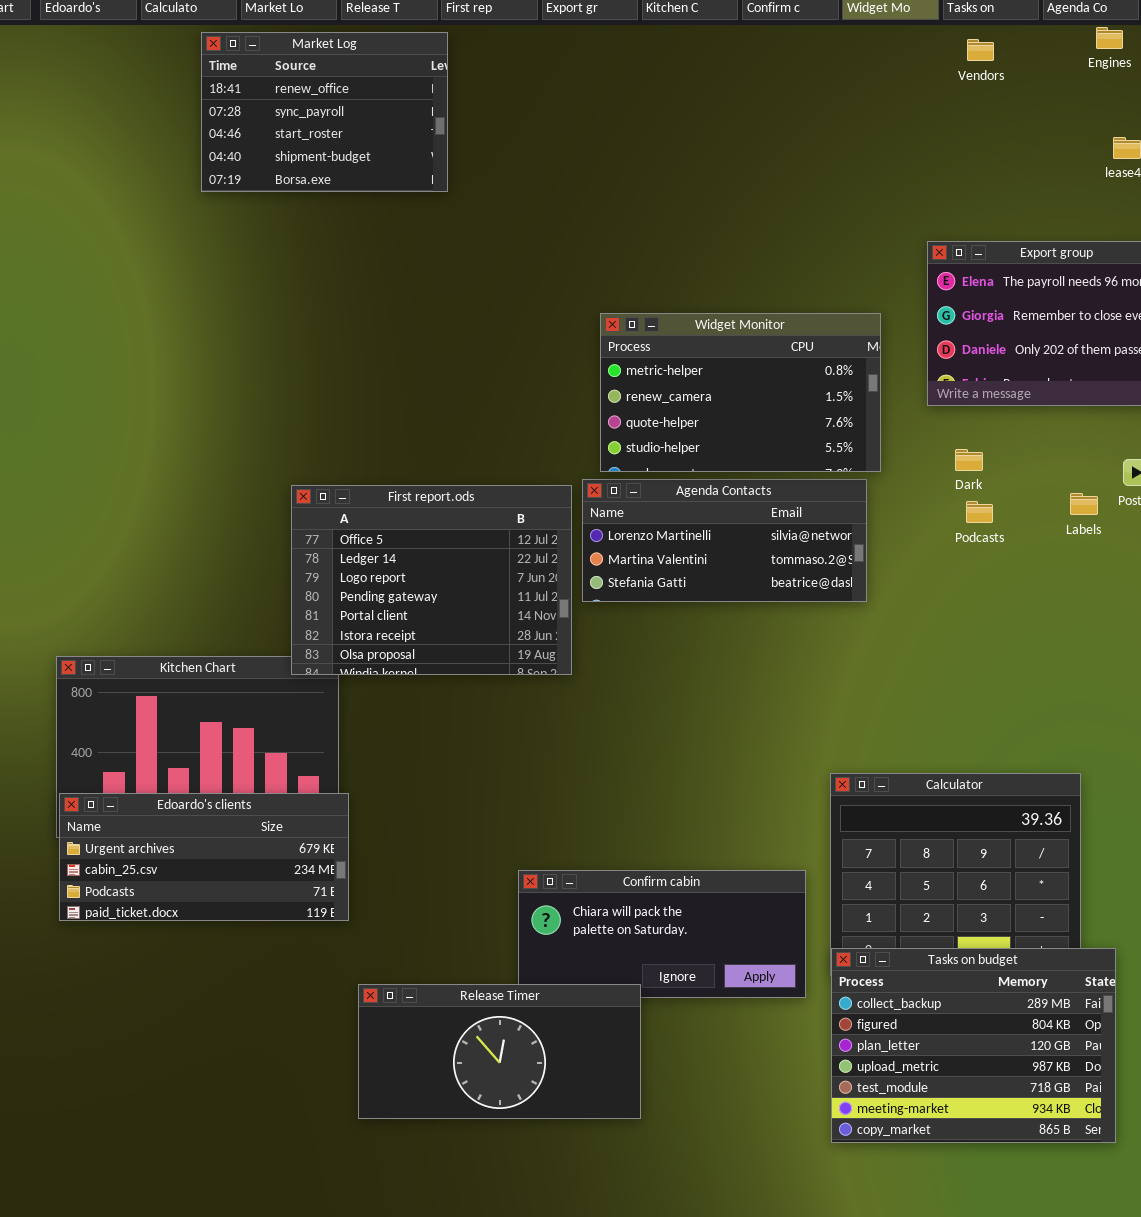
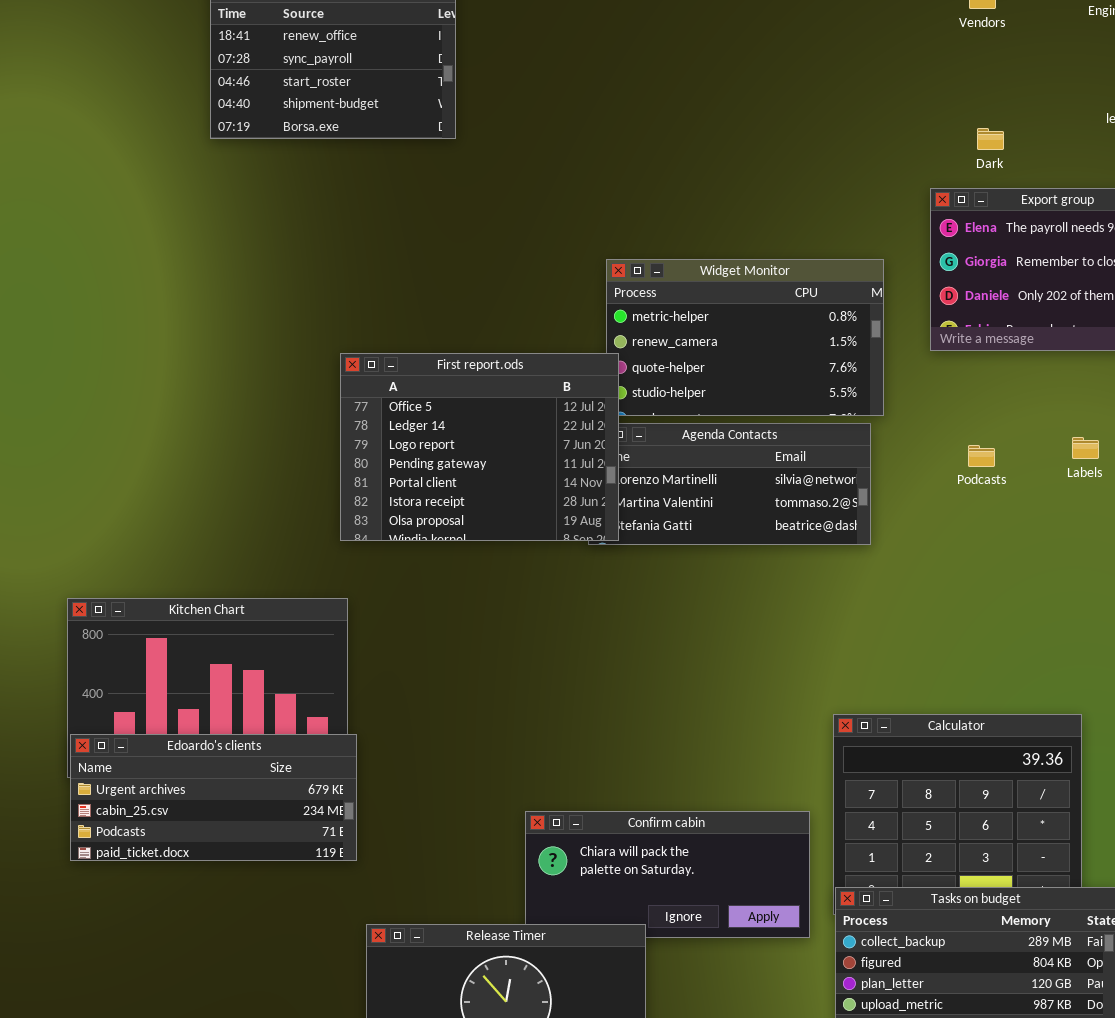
Dark: [955,449,983,471] -> [977,128,1004,150], moved
First report.ods: [291,485,572,675] -> [340,353,619,541], moved

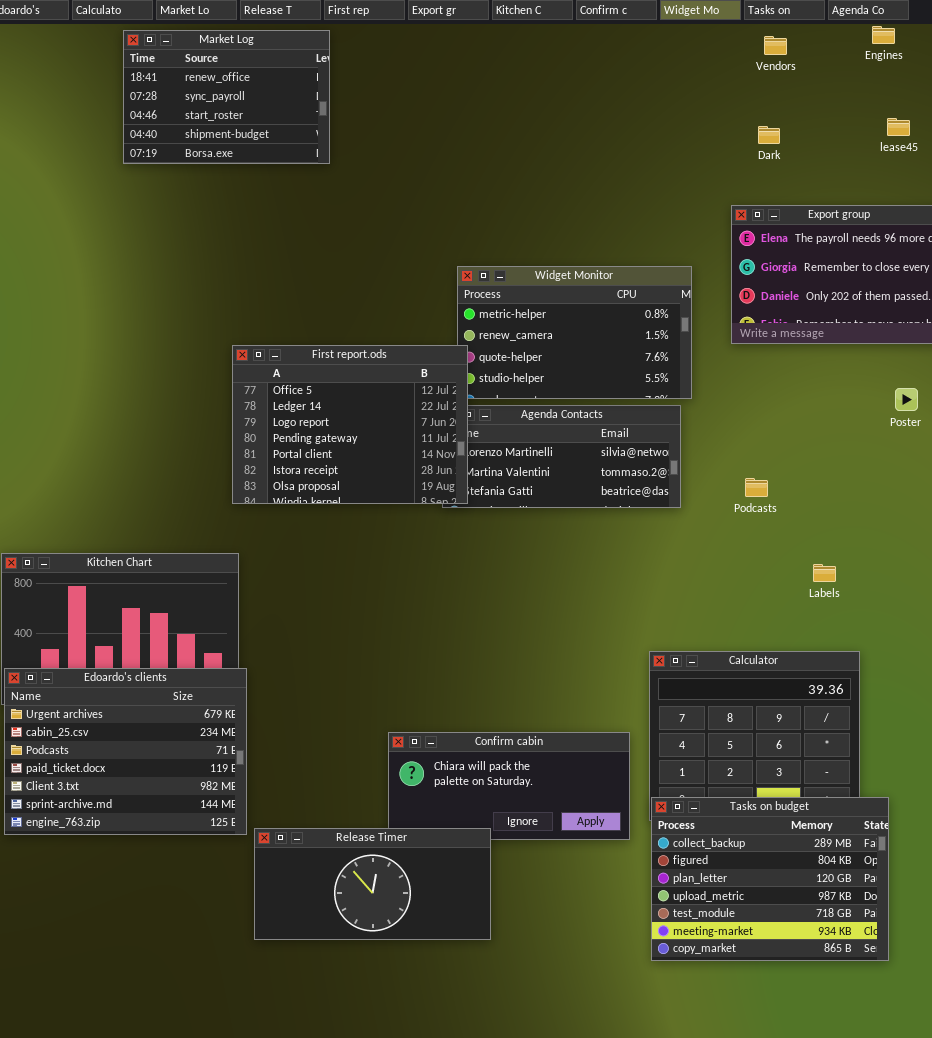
Dark: [977,128,1004,150] -> [758,126,780,144], moved
Labels: [1072,437,1099,459] -> [813,564,836,582], moved
Podcasts: [968,445,995,467] -> [745,478,768,497], moved
Edoardo's clients: [70,734,357,861] -> [4,668,247,835], resized

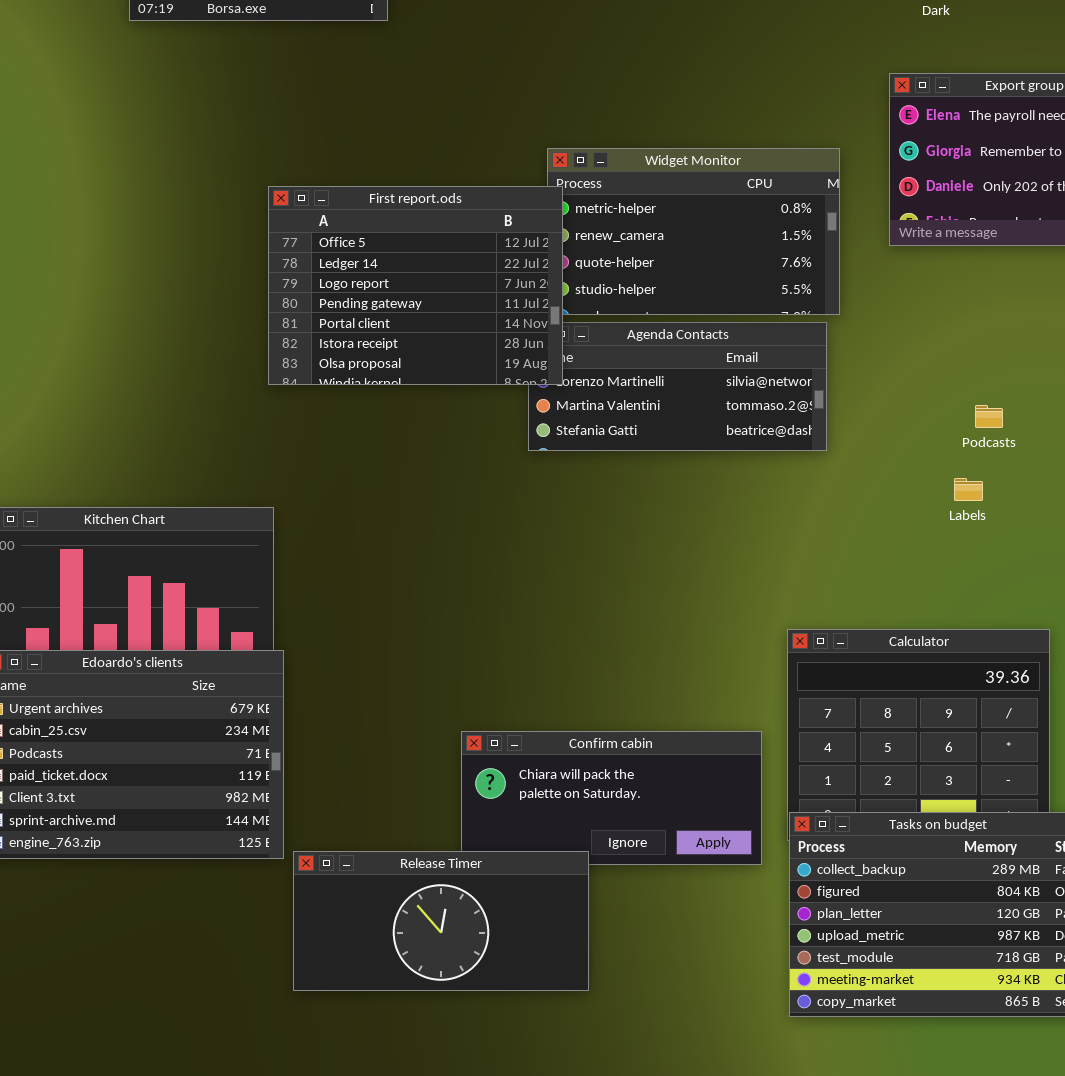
First report.ods: [232,345,468,504] -> [268,186,563,385], moved
Podcasts: [745,478,768,497] -> [975,405,1003,428], moved
Labels: [813,564,836,582] -> [954,478,983,501], moved

